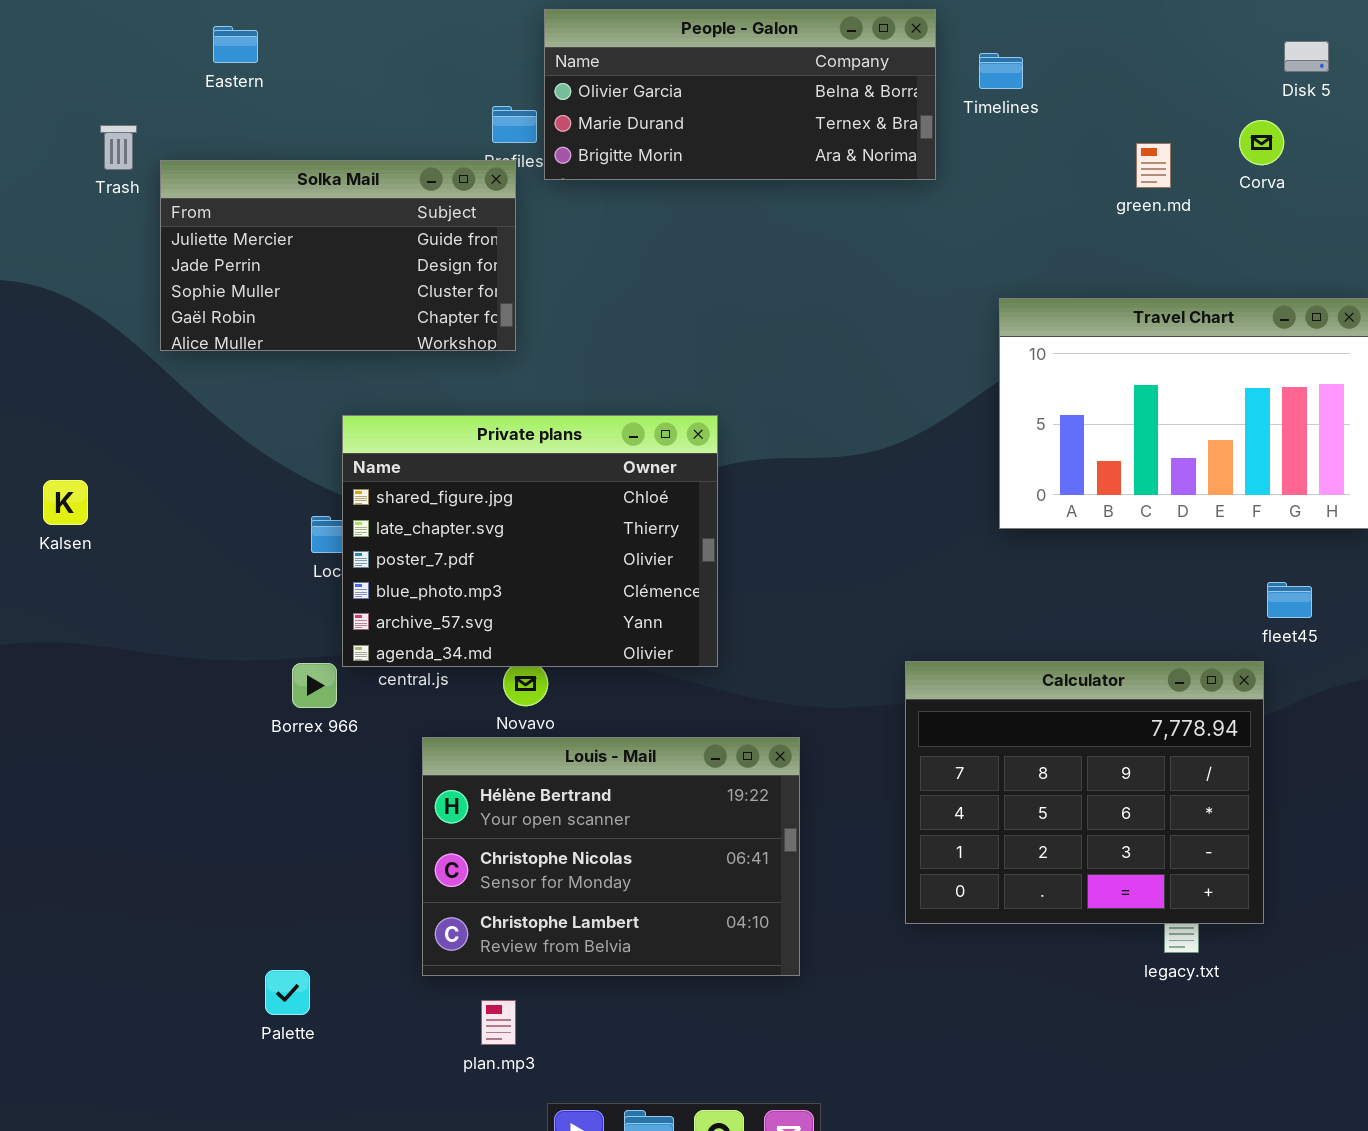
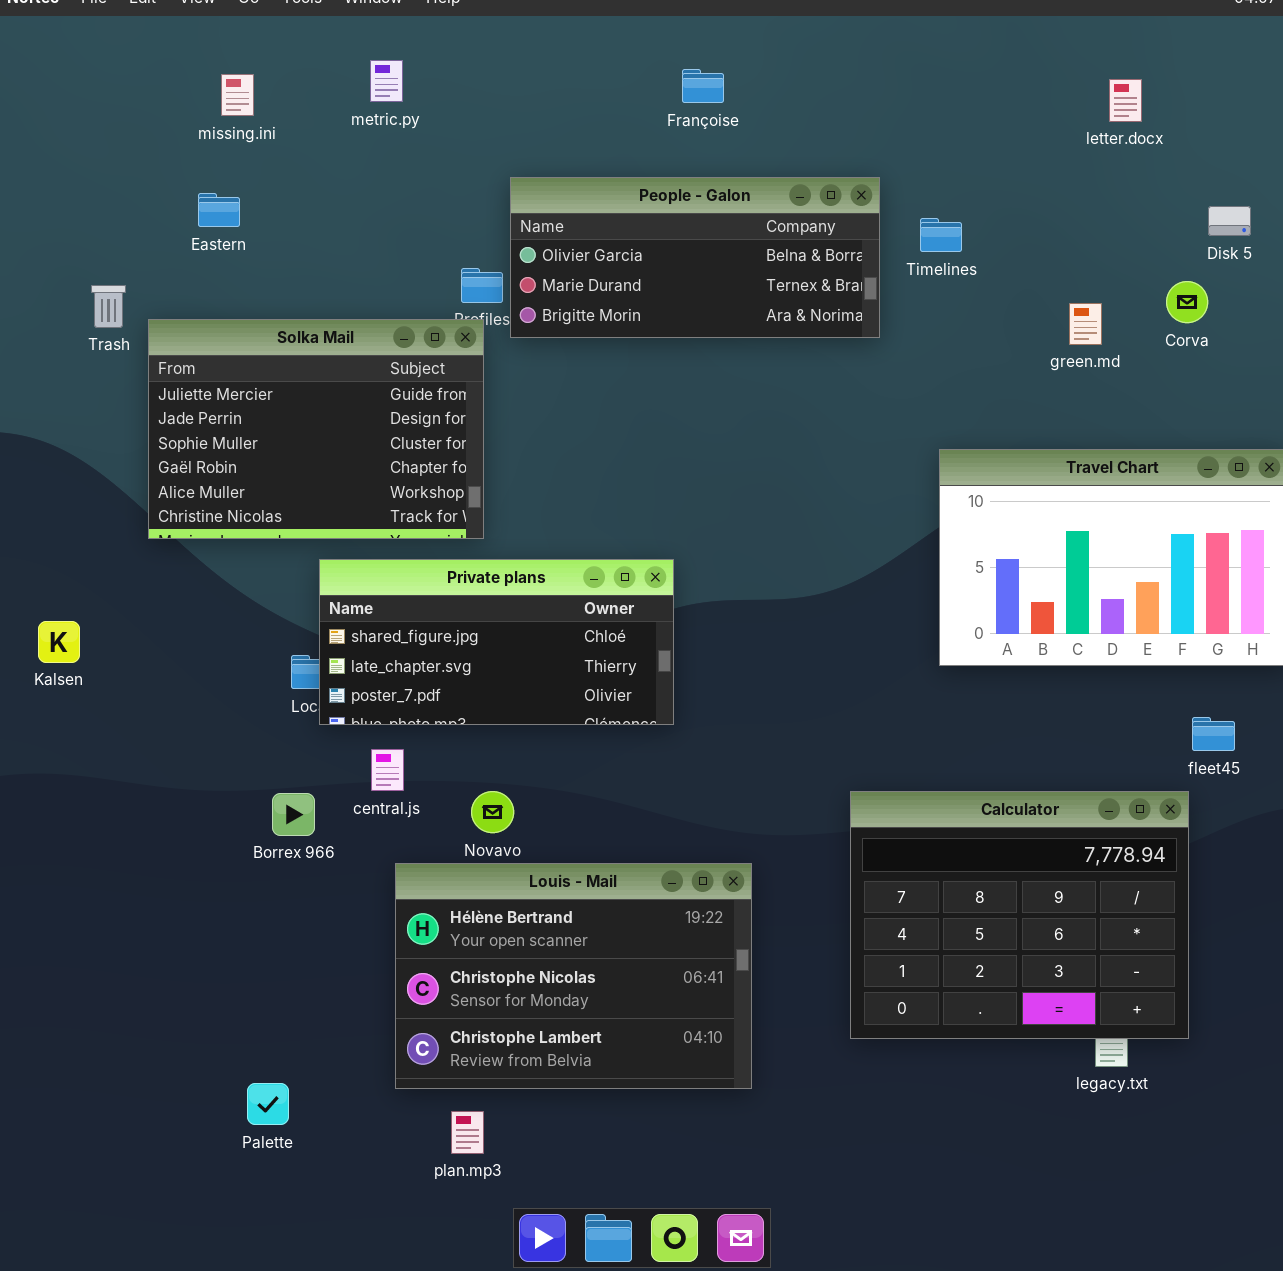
Solka Mail: [160,160,516,351] -> [148,319,484,539], resized
Private plans: [342,415,718,667] -> [319,559,674,725], resized

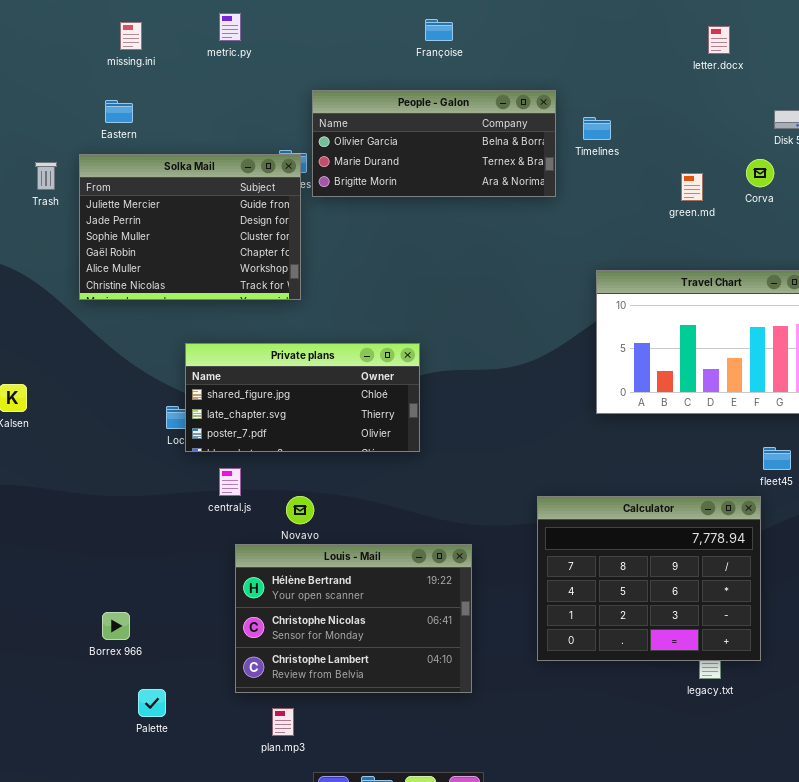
Solka Mail: [148,319,484,539] -> [79,154,301,300], moved
Borrex 966: [272,793,315,836] -> [102,612,130,640], moved

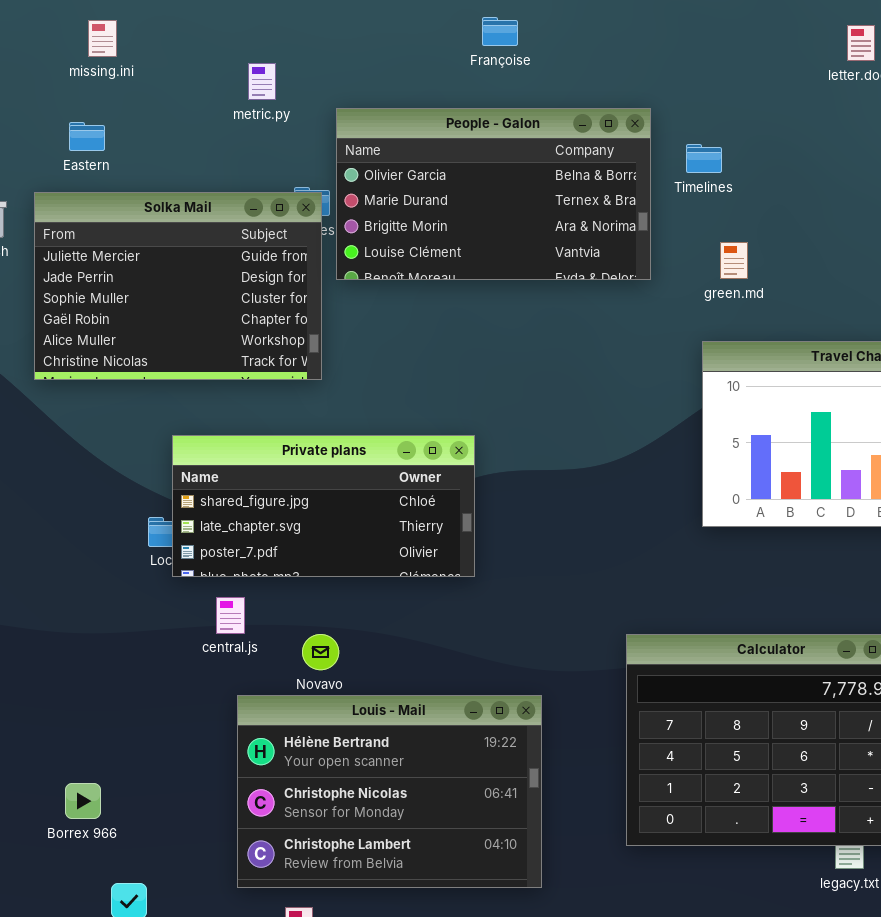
metric.py: [219,13,241,41] -> [248,63,276,100], moved
People - Galon: [312,90,556,197] -> [336,108,651,280], resized
green.md: [681,173,703,201] -> [720,242,748,279], moved

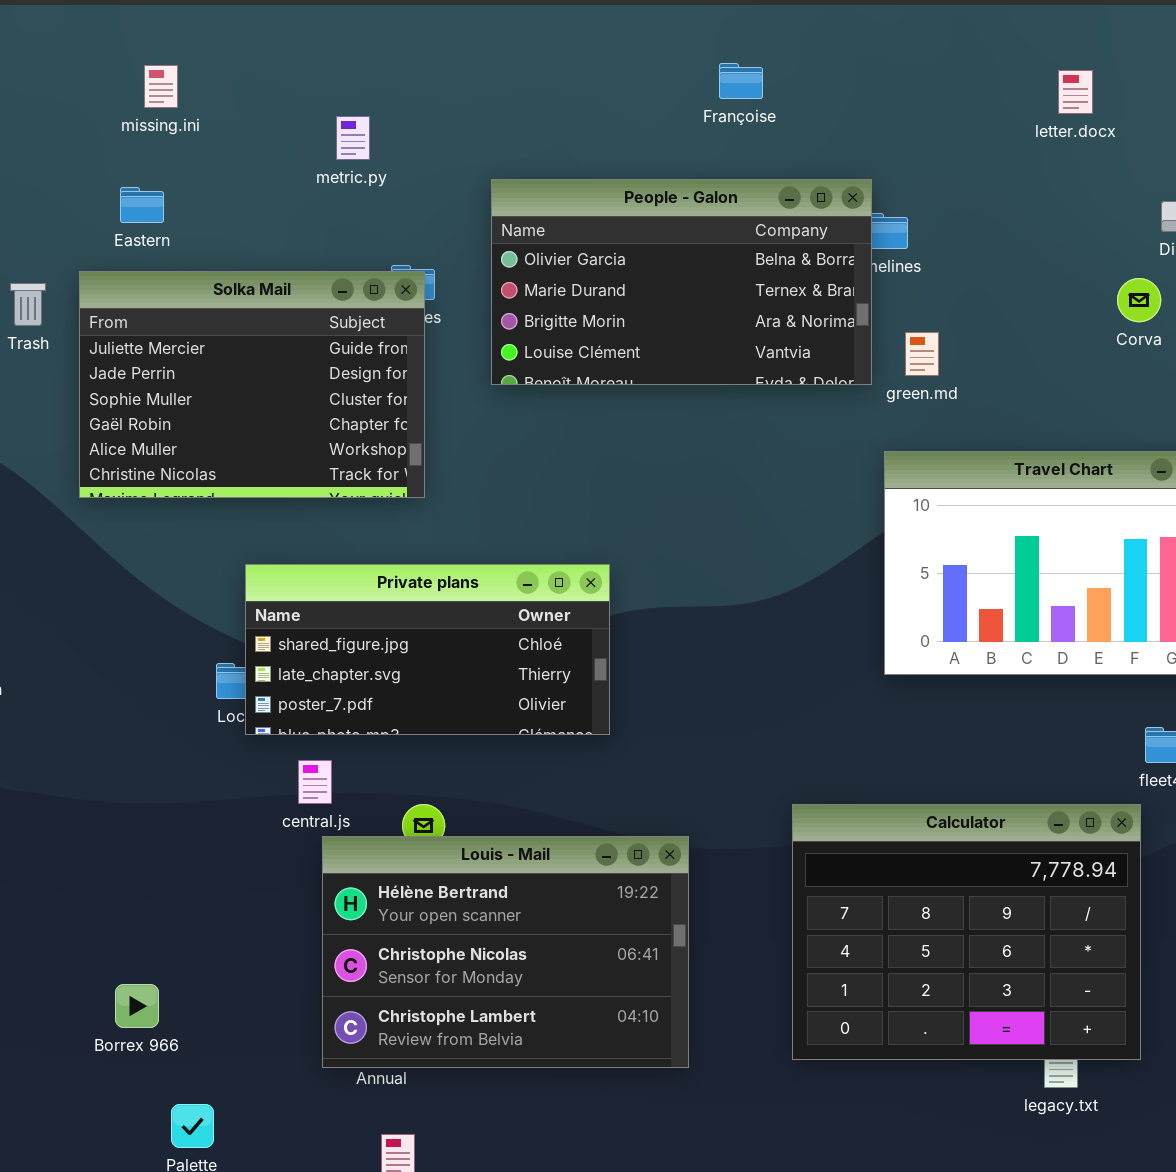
Françoise: [482,17,518,46] -> [719,63,763,99], moved
People - Galon: [336,108,651,280] -> [491,179,872,385], moved
Louis - Mail: [237,695,542,888] -> [322,836,689,1068], moved

